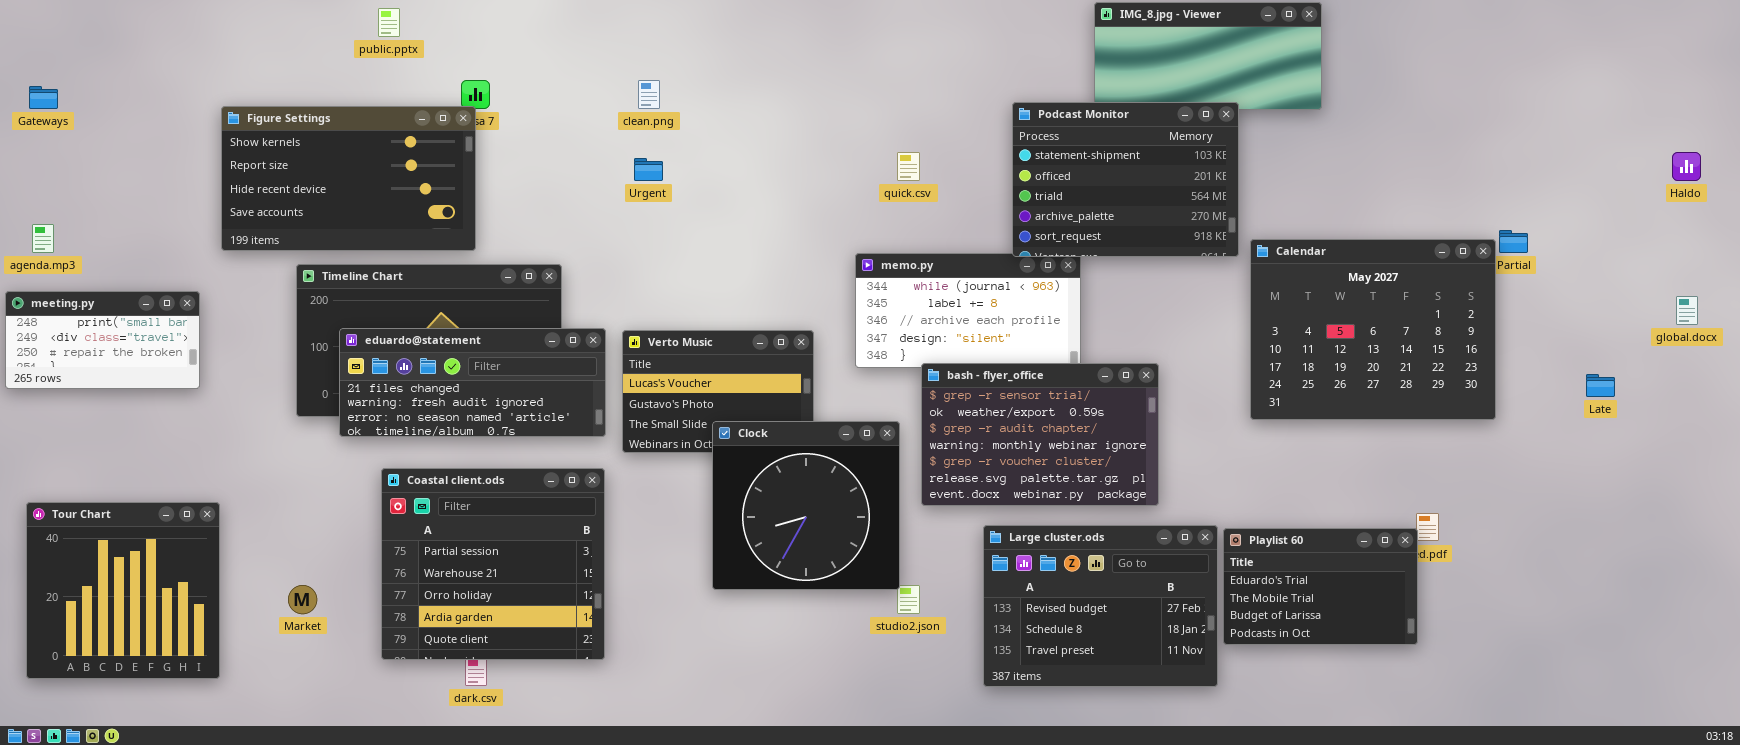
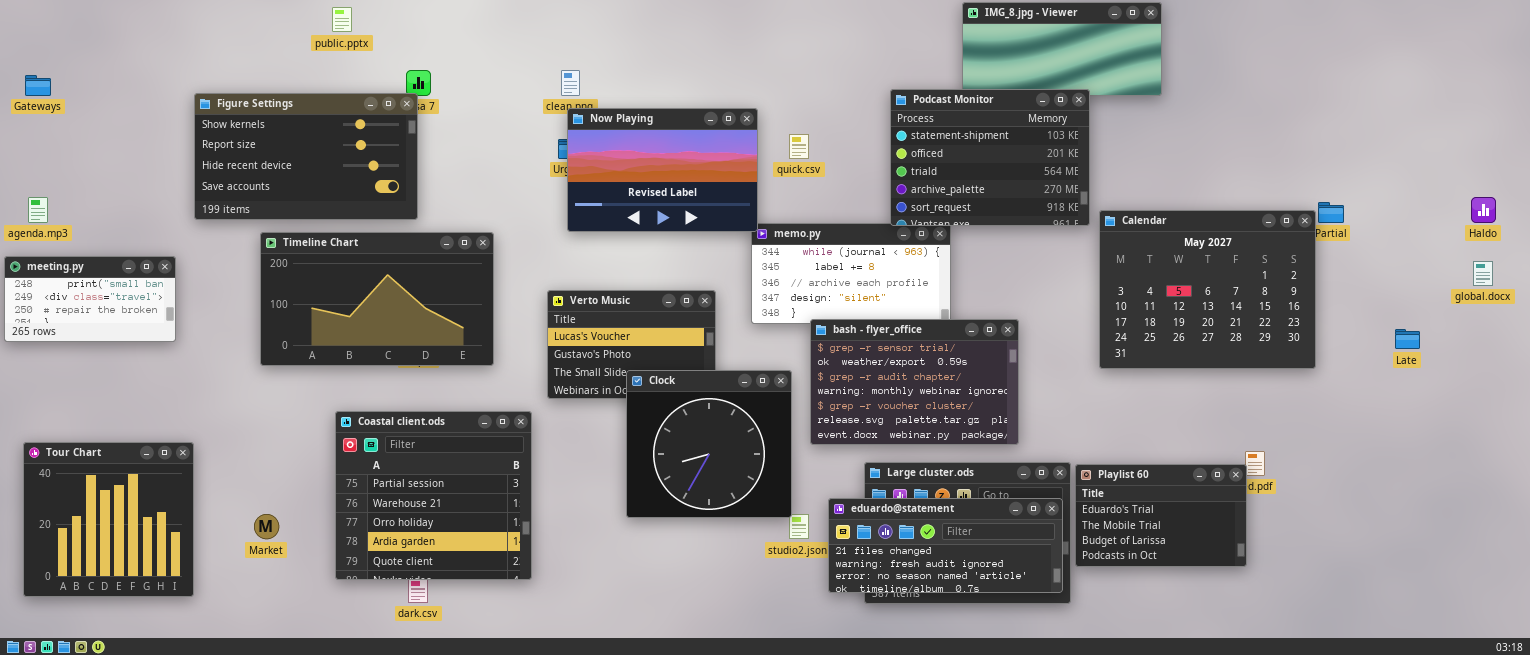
Now Playing: none -> [567,108,758,232], opened
Haldo: [1672,152,1701,181] -> [1471,197,1496,223], moved
eduardo@statement: [339,328,606,437] -> [828,498,1063,593], moved

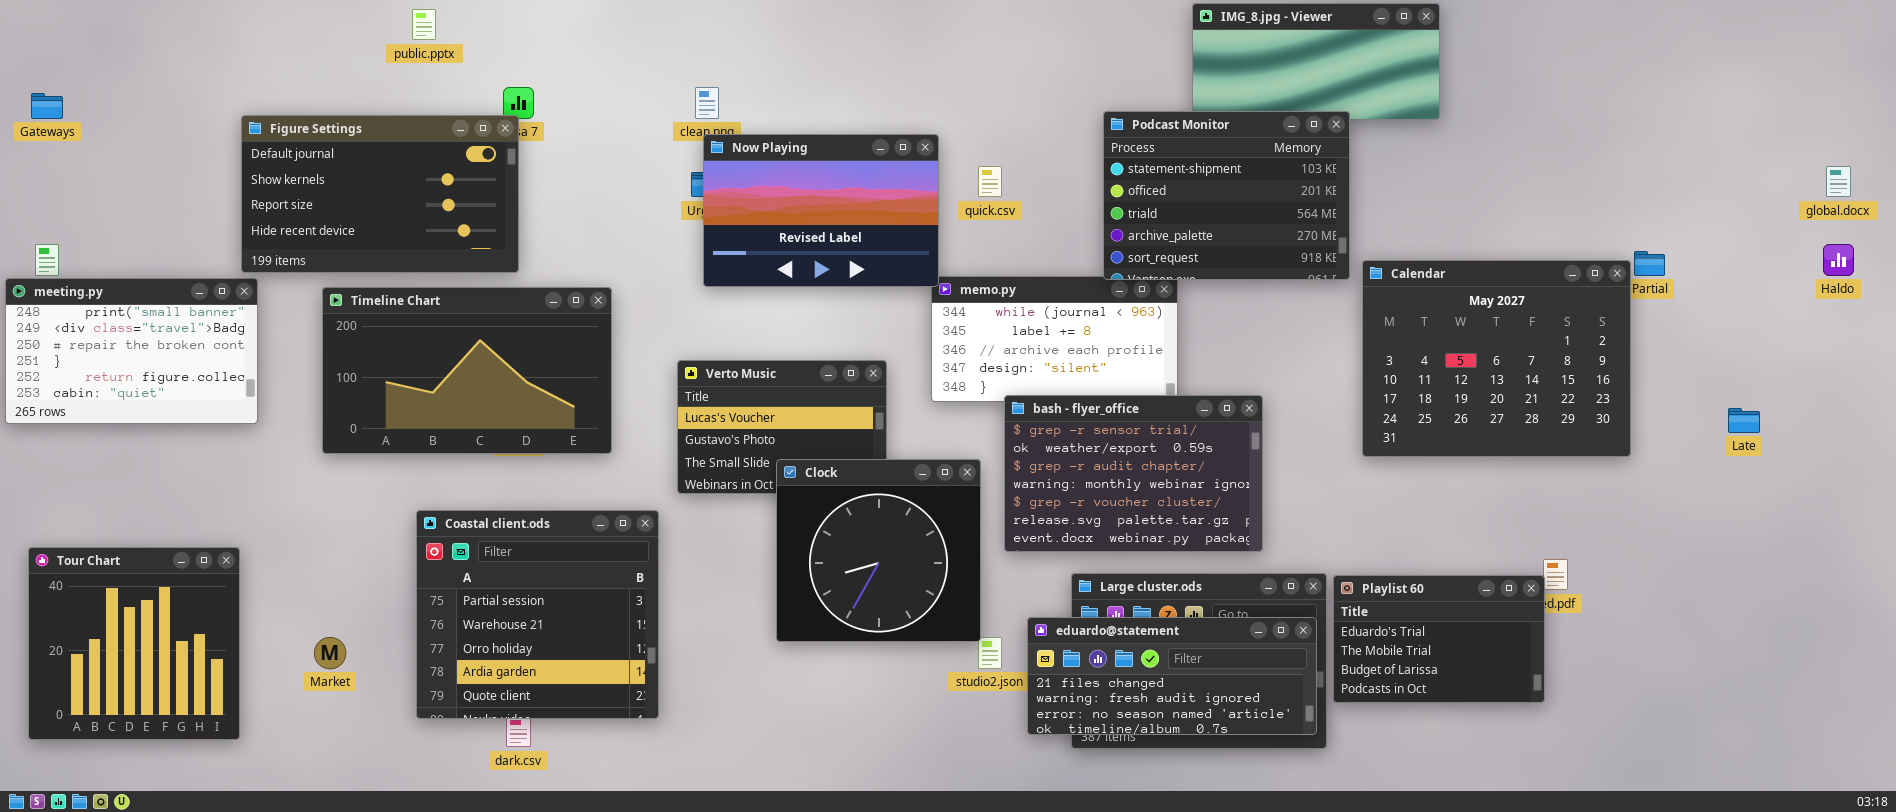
Figure Settings: [194,93,418,220] -> [241,115,519,273], scrolled up 1 row
meeting.py: [4,256,176,342] -> [5,278,258,424], resized
global.docx: [1473,261,1493,286] -> [1826,166,1851,197], moved

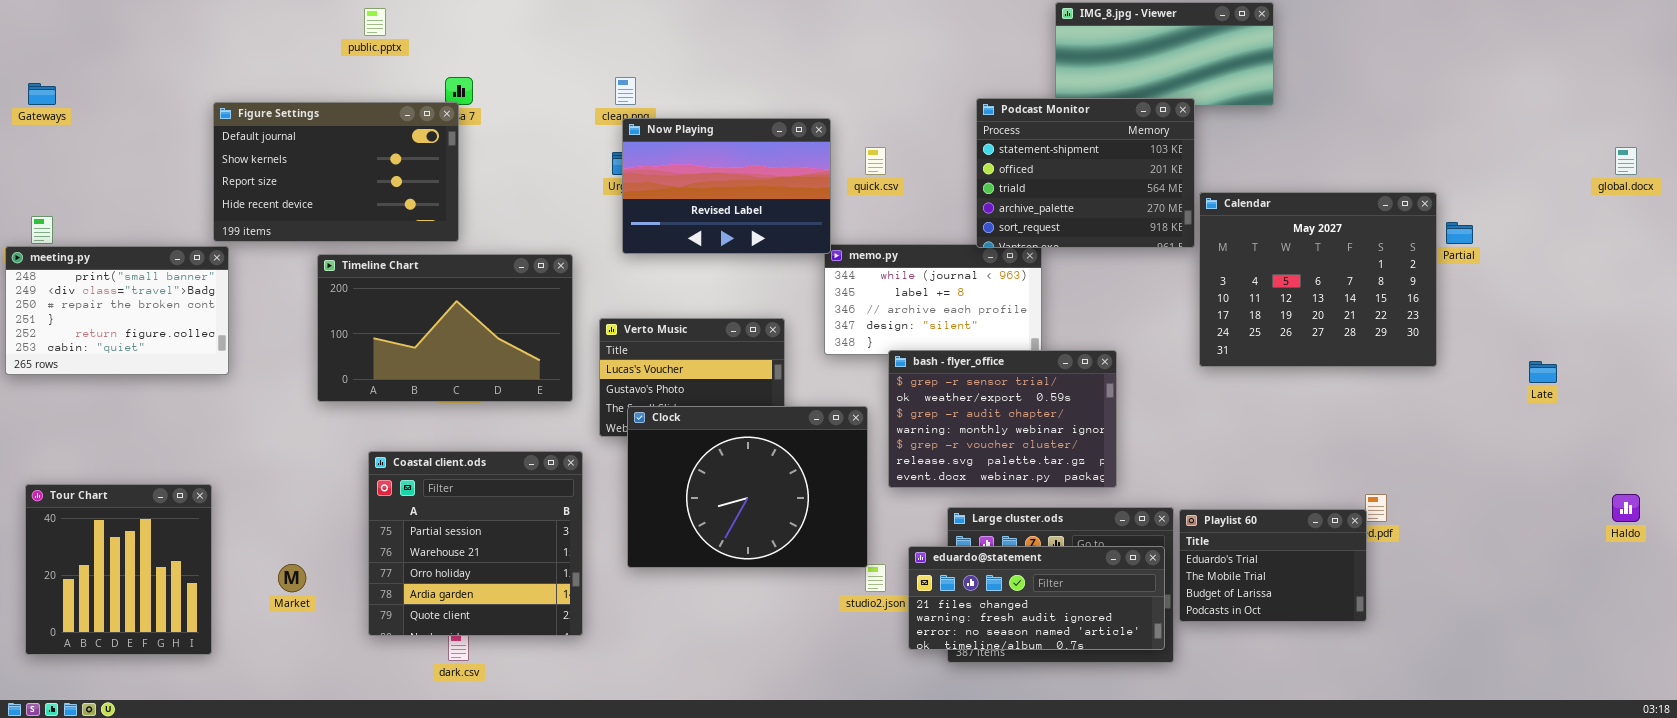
Haldo: [1823,244,1854,276] -> [1612,494,1640,522], moved
Calendar: [1362,260,1631,457] -> [1199,192,1437,367], moved
Timeline Chart: [322,287,612,454] -> [317,254,573,402], moved
Clock: [776,459,981,642] -> [627,406,868,568], resized

